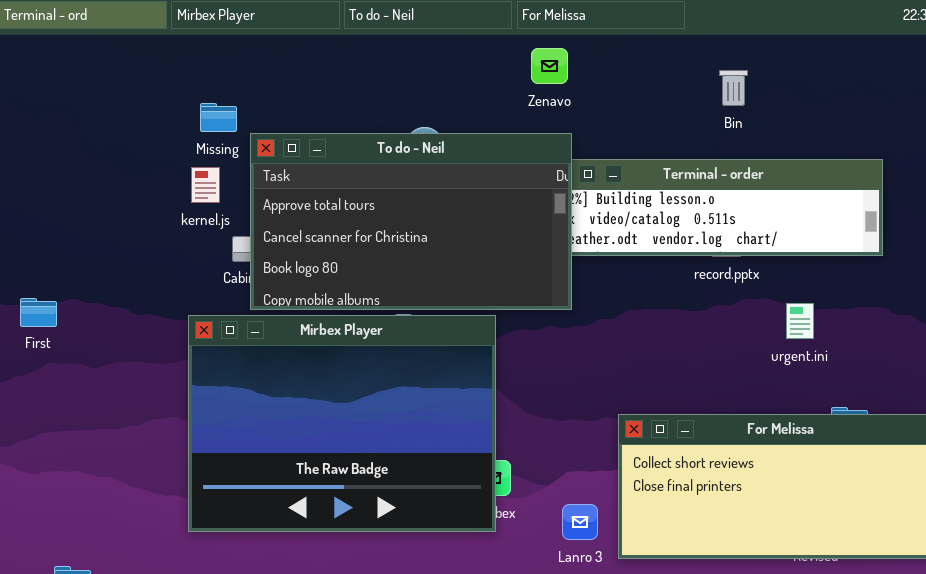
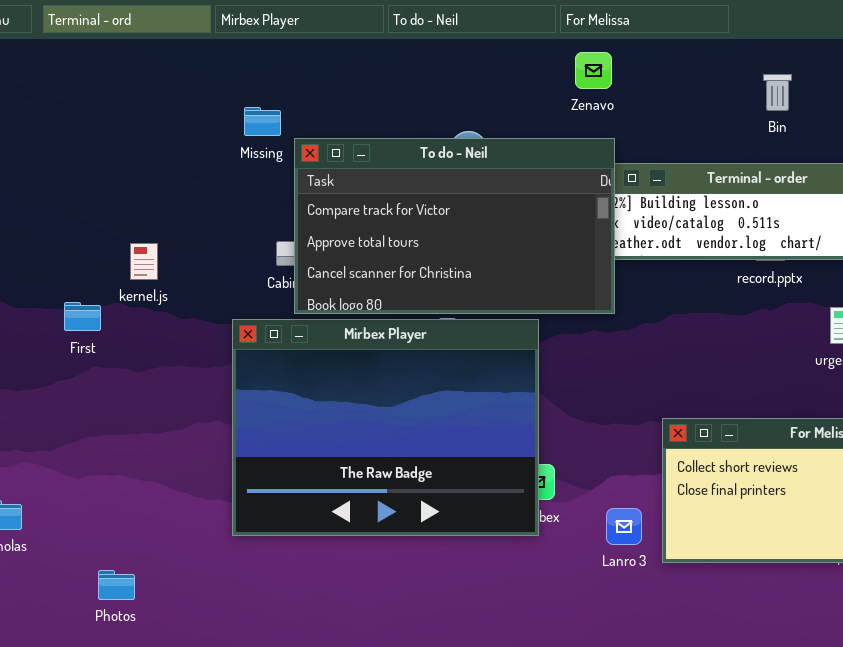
To do - Neil: [250,133,572,310] -> [294,138,615,314], scrolled up 1 row
kernel.js: [191,167,220,203] -> [130,243,158,280], moved

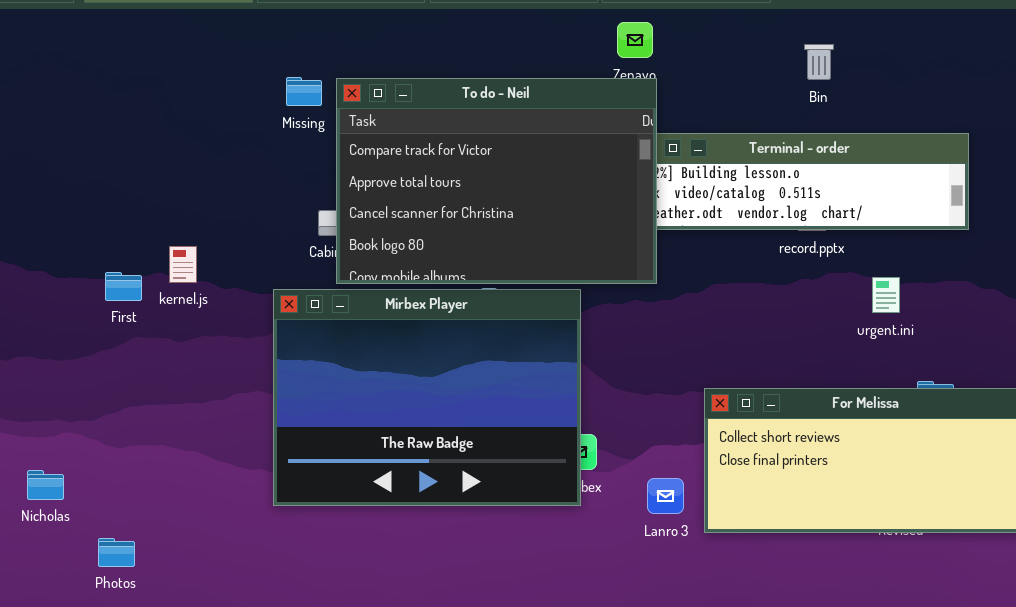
To do - Neil: [294,138,615,314] -> [336,78,657,284], resized
kernel.js: [130,243,158,280] -> [169,246,197,283], moved
Photos: [98,570,135,600] -> [98,538,135,567], moved

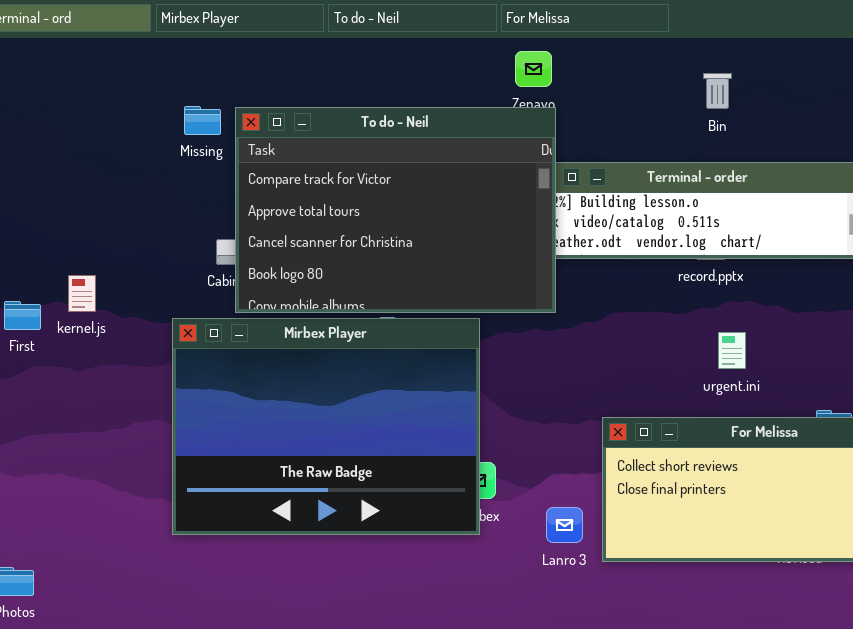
urgent.ini: [872,277,900,313] -> [718,332,746,369], moved

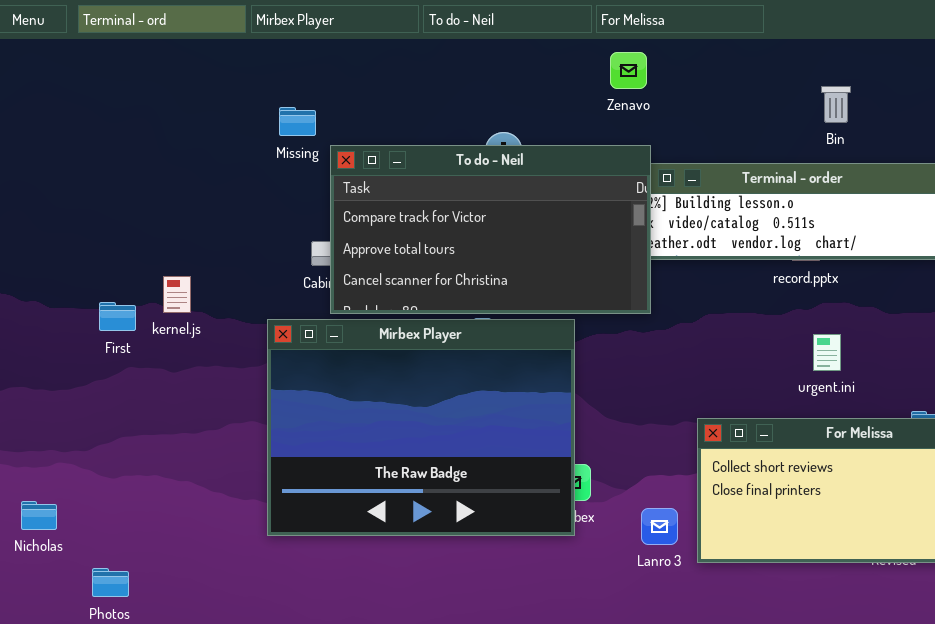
Bin: [703,73,732,109] -> [821,86,851,123], moved
To do - Neil: [235,107,556,313] -> [330,145,651,314], resized

